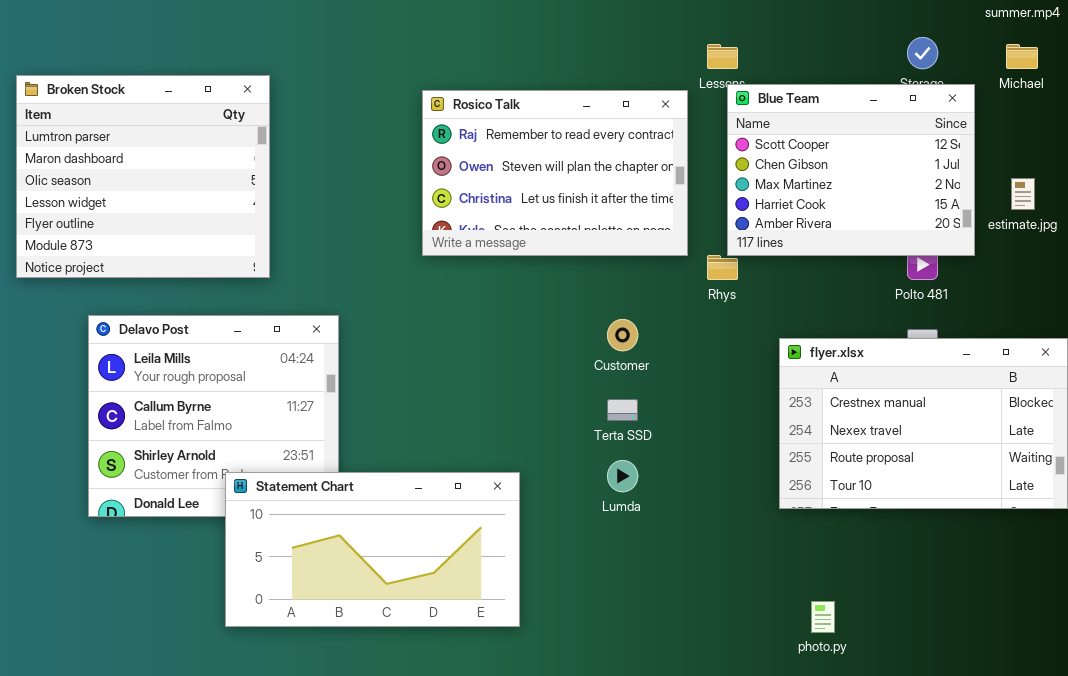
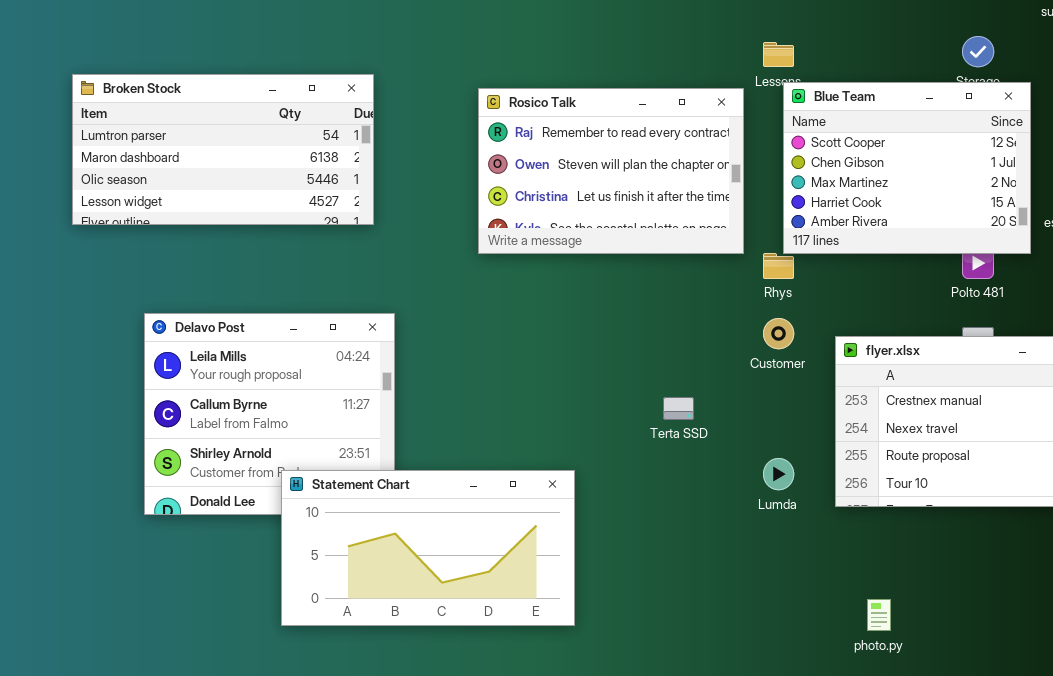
Broken Stock: [16,75,270,278] -> [72,74,374,225], resized
Customer: [607,319,638,351] -> [763,318,794,349], moved
Lumda: [607,460,638,492] -> [763,458,794,490], moved

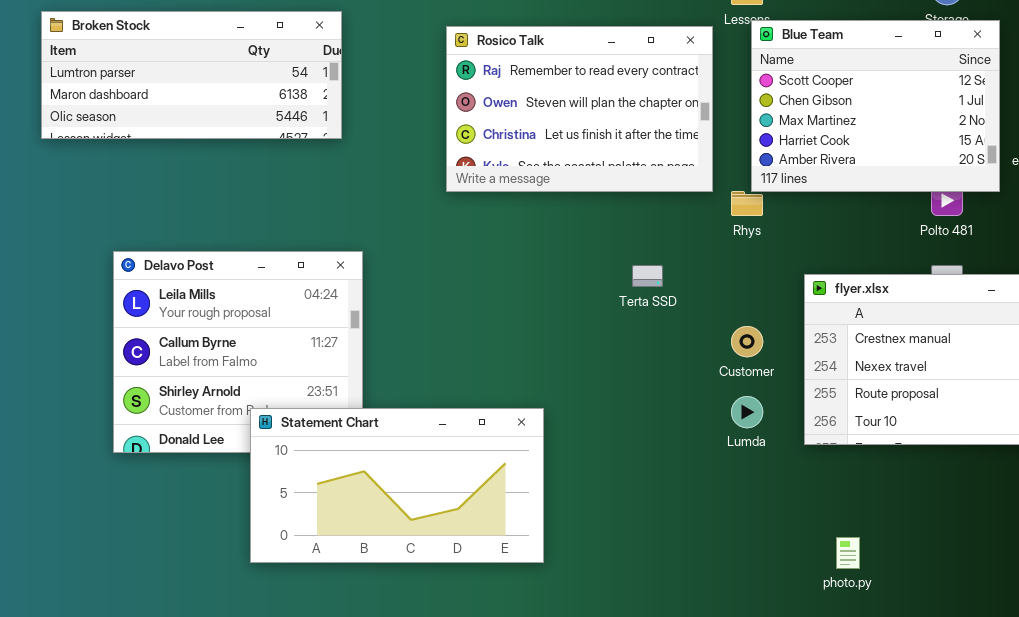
Broken Stock: [72,74,374,225] -> [41,11,342,139], resized
Customer: [763,318,794,349] -> [731,326,763,357], moved
Terta SSD: [663,397,694,420] -> [632,265,663,287], moved

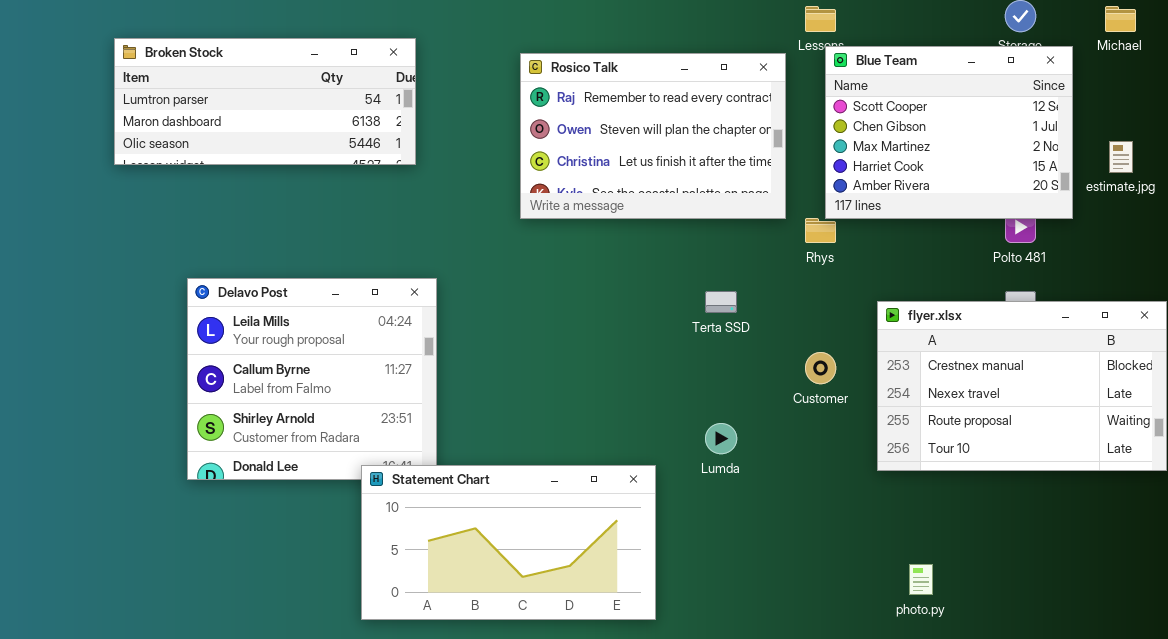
Lumda: [731,396,763,428] -> [705,423,737,454], moved
Statement Chart: [250,408,544,563] -> [361,465,656,620], moved

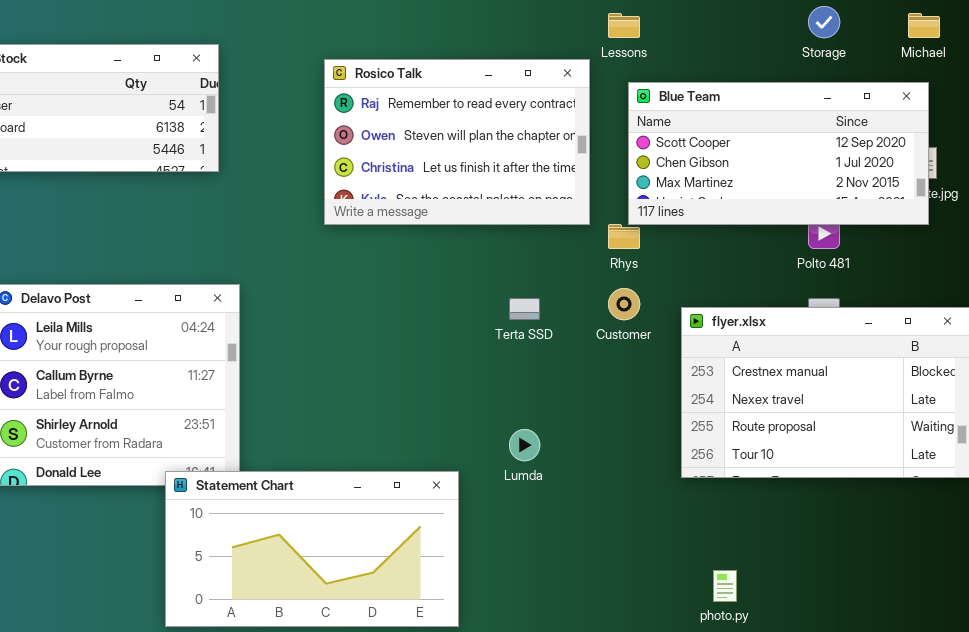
Blue Team: [825,46,1073,219] -> [628,82,929,225], resized
Customer: [805,352,836,384] -> [608,288,640,320], moved

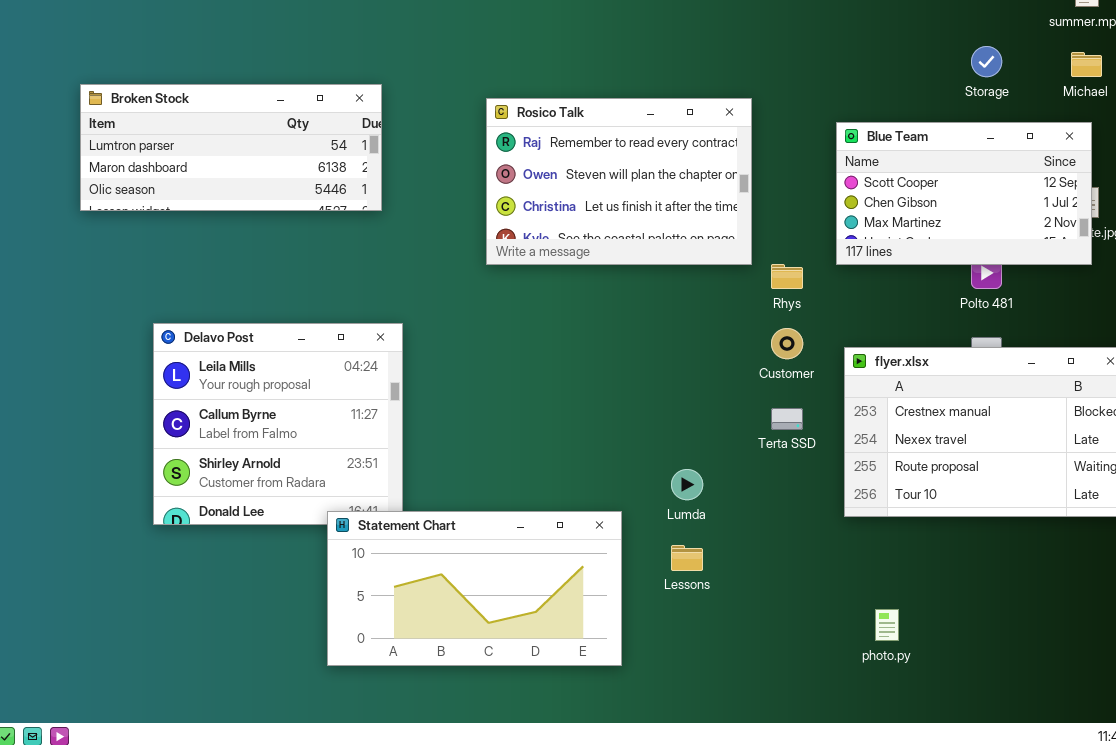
Lessons: [608,13,640,38] -> [671,545,703,571], moved
Blue Team: [628,82,929,225] -> [836,122,1092,265], resized
Terta SSD: [509,298,540,320] -> [771,408,803,430], moved

